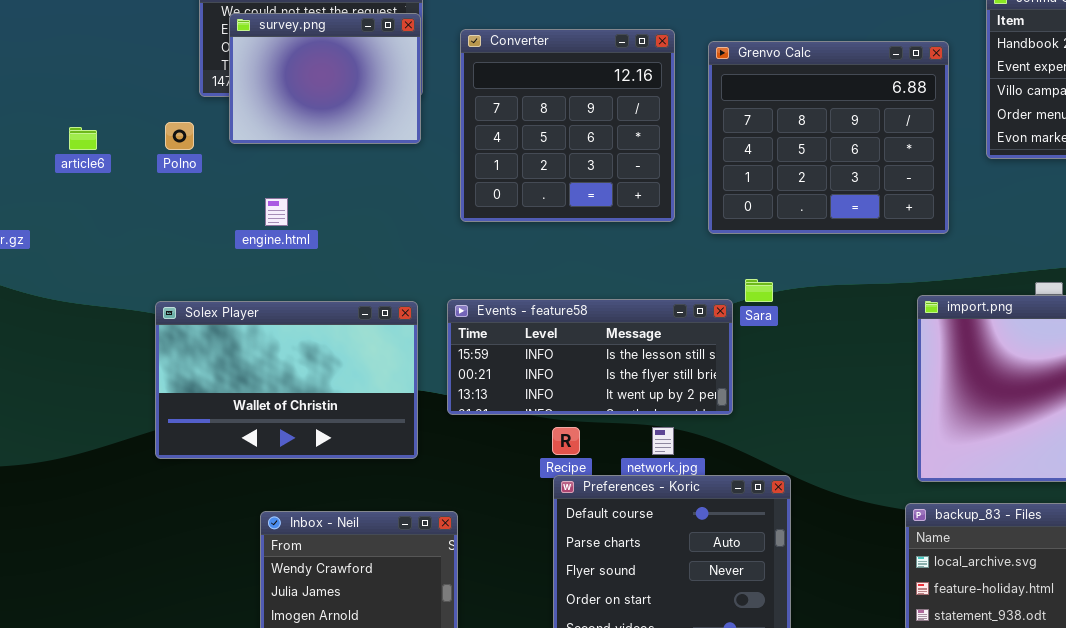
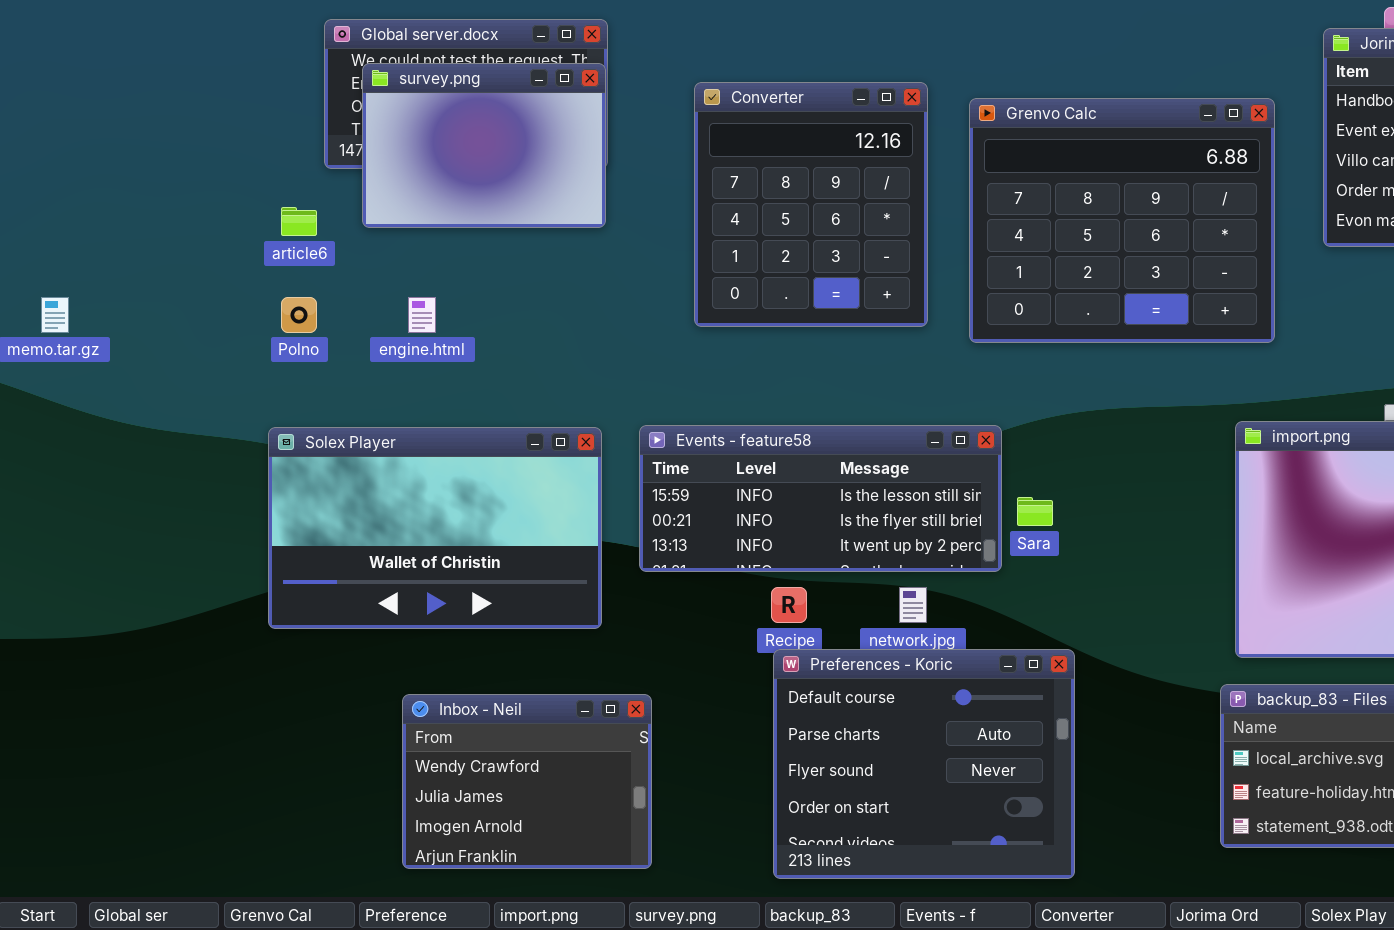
Converter: [460,29,675,222] -> [694,82,928,327], resized
Polno: [165,122,194,150] -> [281,297,317,333], moved
article6: [69,127,97,150] -> [281,207,317,236], moved
Sara: [745,279,773,302] -> [1017,497,1053,526], moved

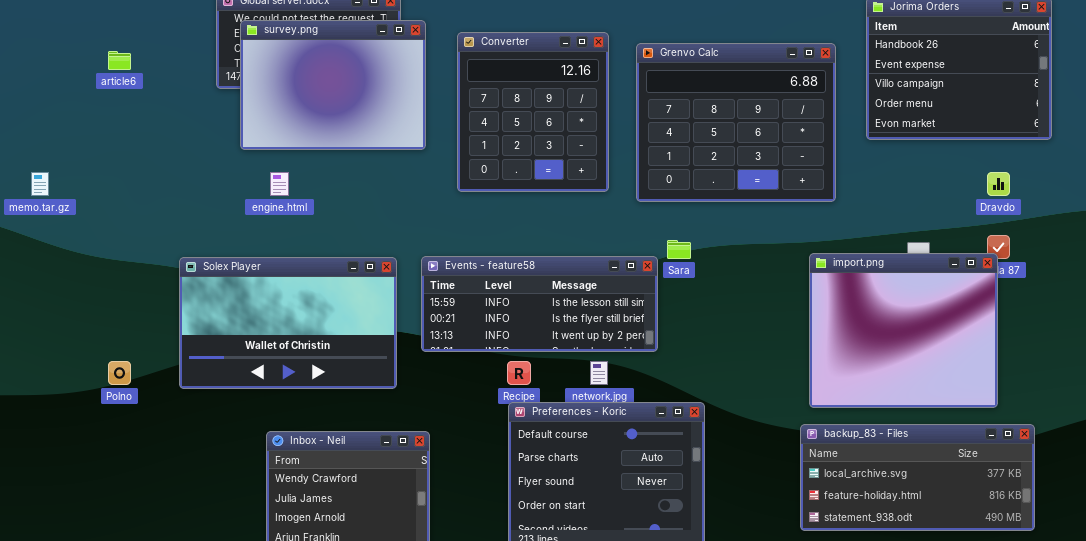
survey.png: [362,63,606,228] -> [240,20,426,150], resized
article6: [281,207,317,236] -> [108,51,131,70], moved
Polno: [281,297,317,333] -> [108,361,131,385], moved
Sara: [1017,497,1053,526] -> [667,240,691,259], moved

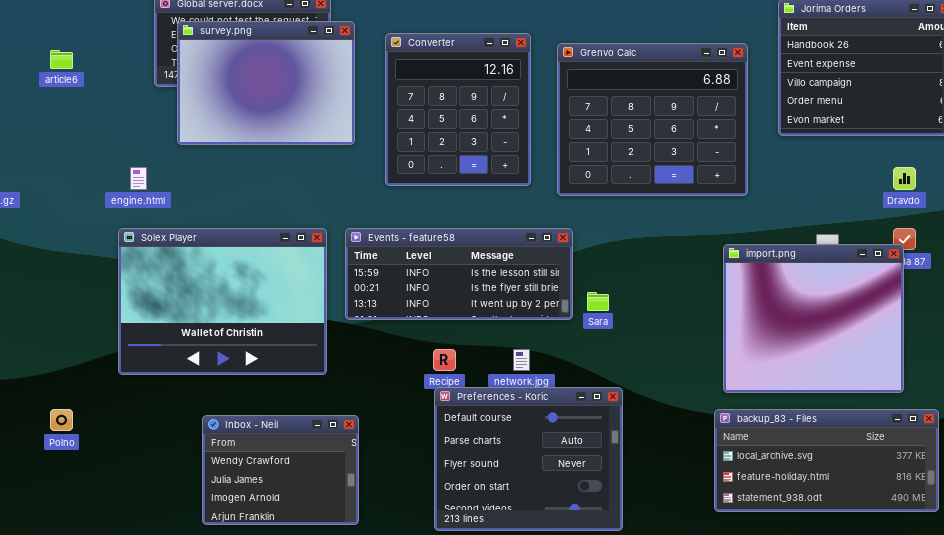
engine.html: [270,172,289,196] -> [130,167,147,190], moved
Sara: [667,240,691,259] -> [587,292,609,311], moved
Events - feature58: [421,256,658,352] -> [345,228,573,320], moved
Solex Player: [179,257,397,389] -> [118,228,327,375], resized
Polno: [108,361,131,385] -> [50,409,73,431], moved

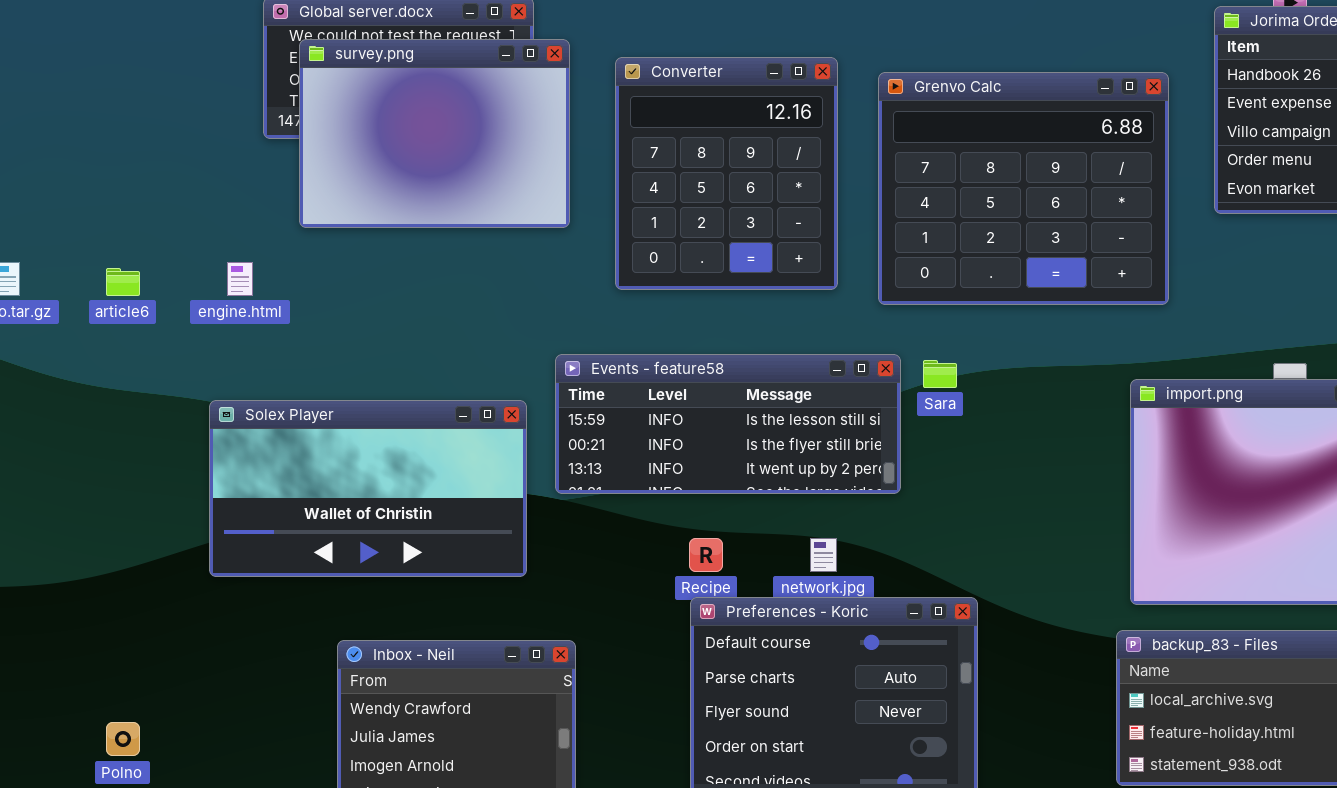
article6: [50,50,73,69] -> [106,268,140,296], moved
Solex Player: [118,228,327,375] -> [209,400,527,577], resized
Sara: [587,292,609,311] -> [923,360,957,388], moved
Polno: [50,409,73,431] -> [106,722,140,756], moved

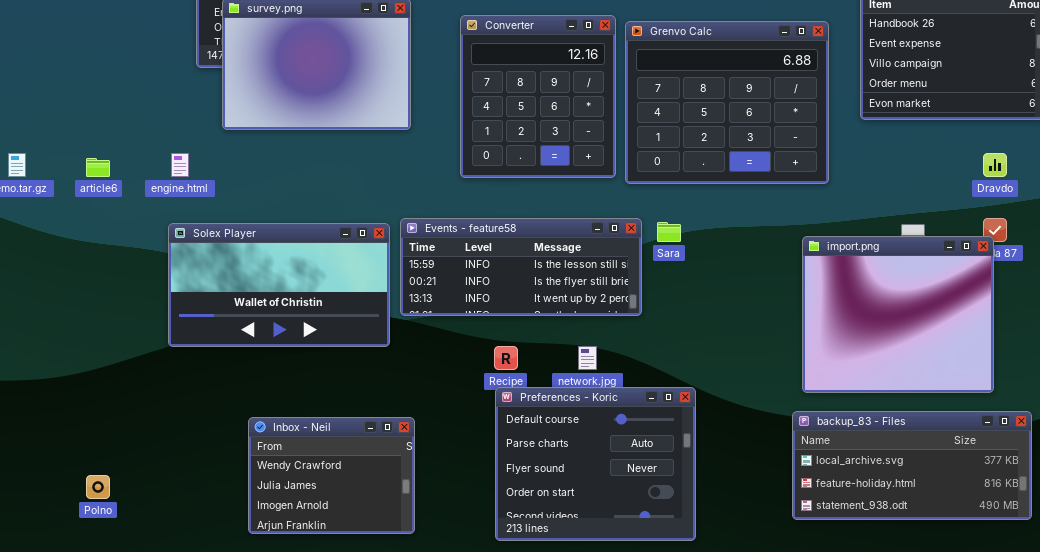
Converter: [615,57,838,290] -> [460,15,616,178], moved
Solex Player: [209,400,527,577] -> [168,223,390,347], moved

